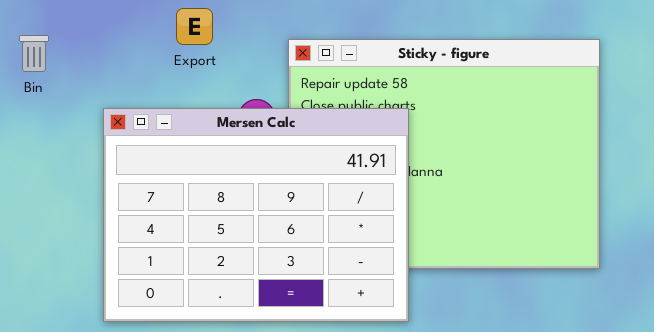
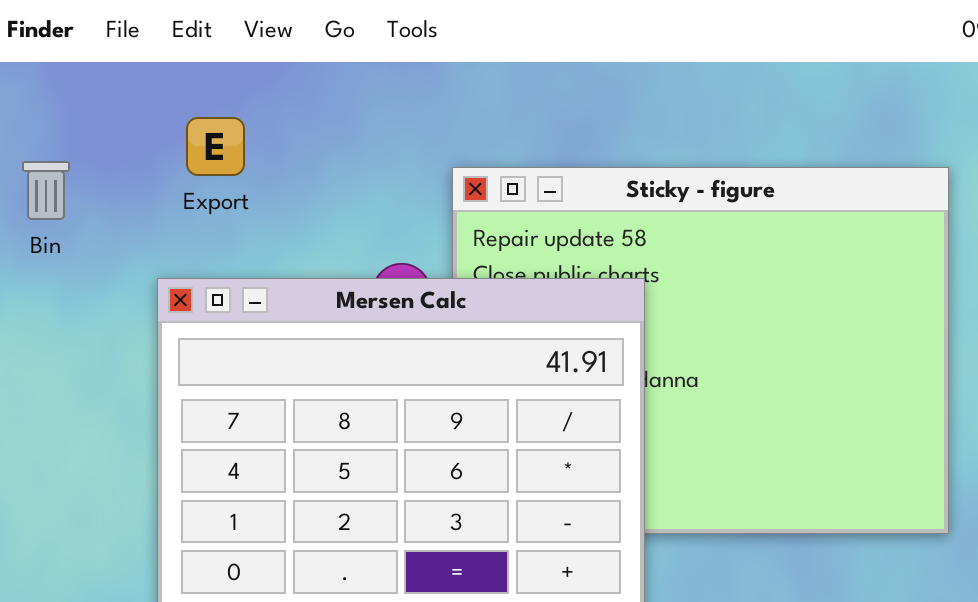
Export: [176,8,213,45] -> [186,117,245,176], moved

